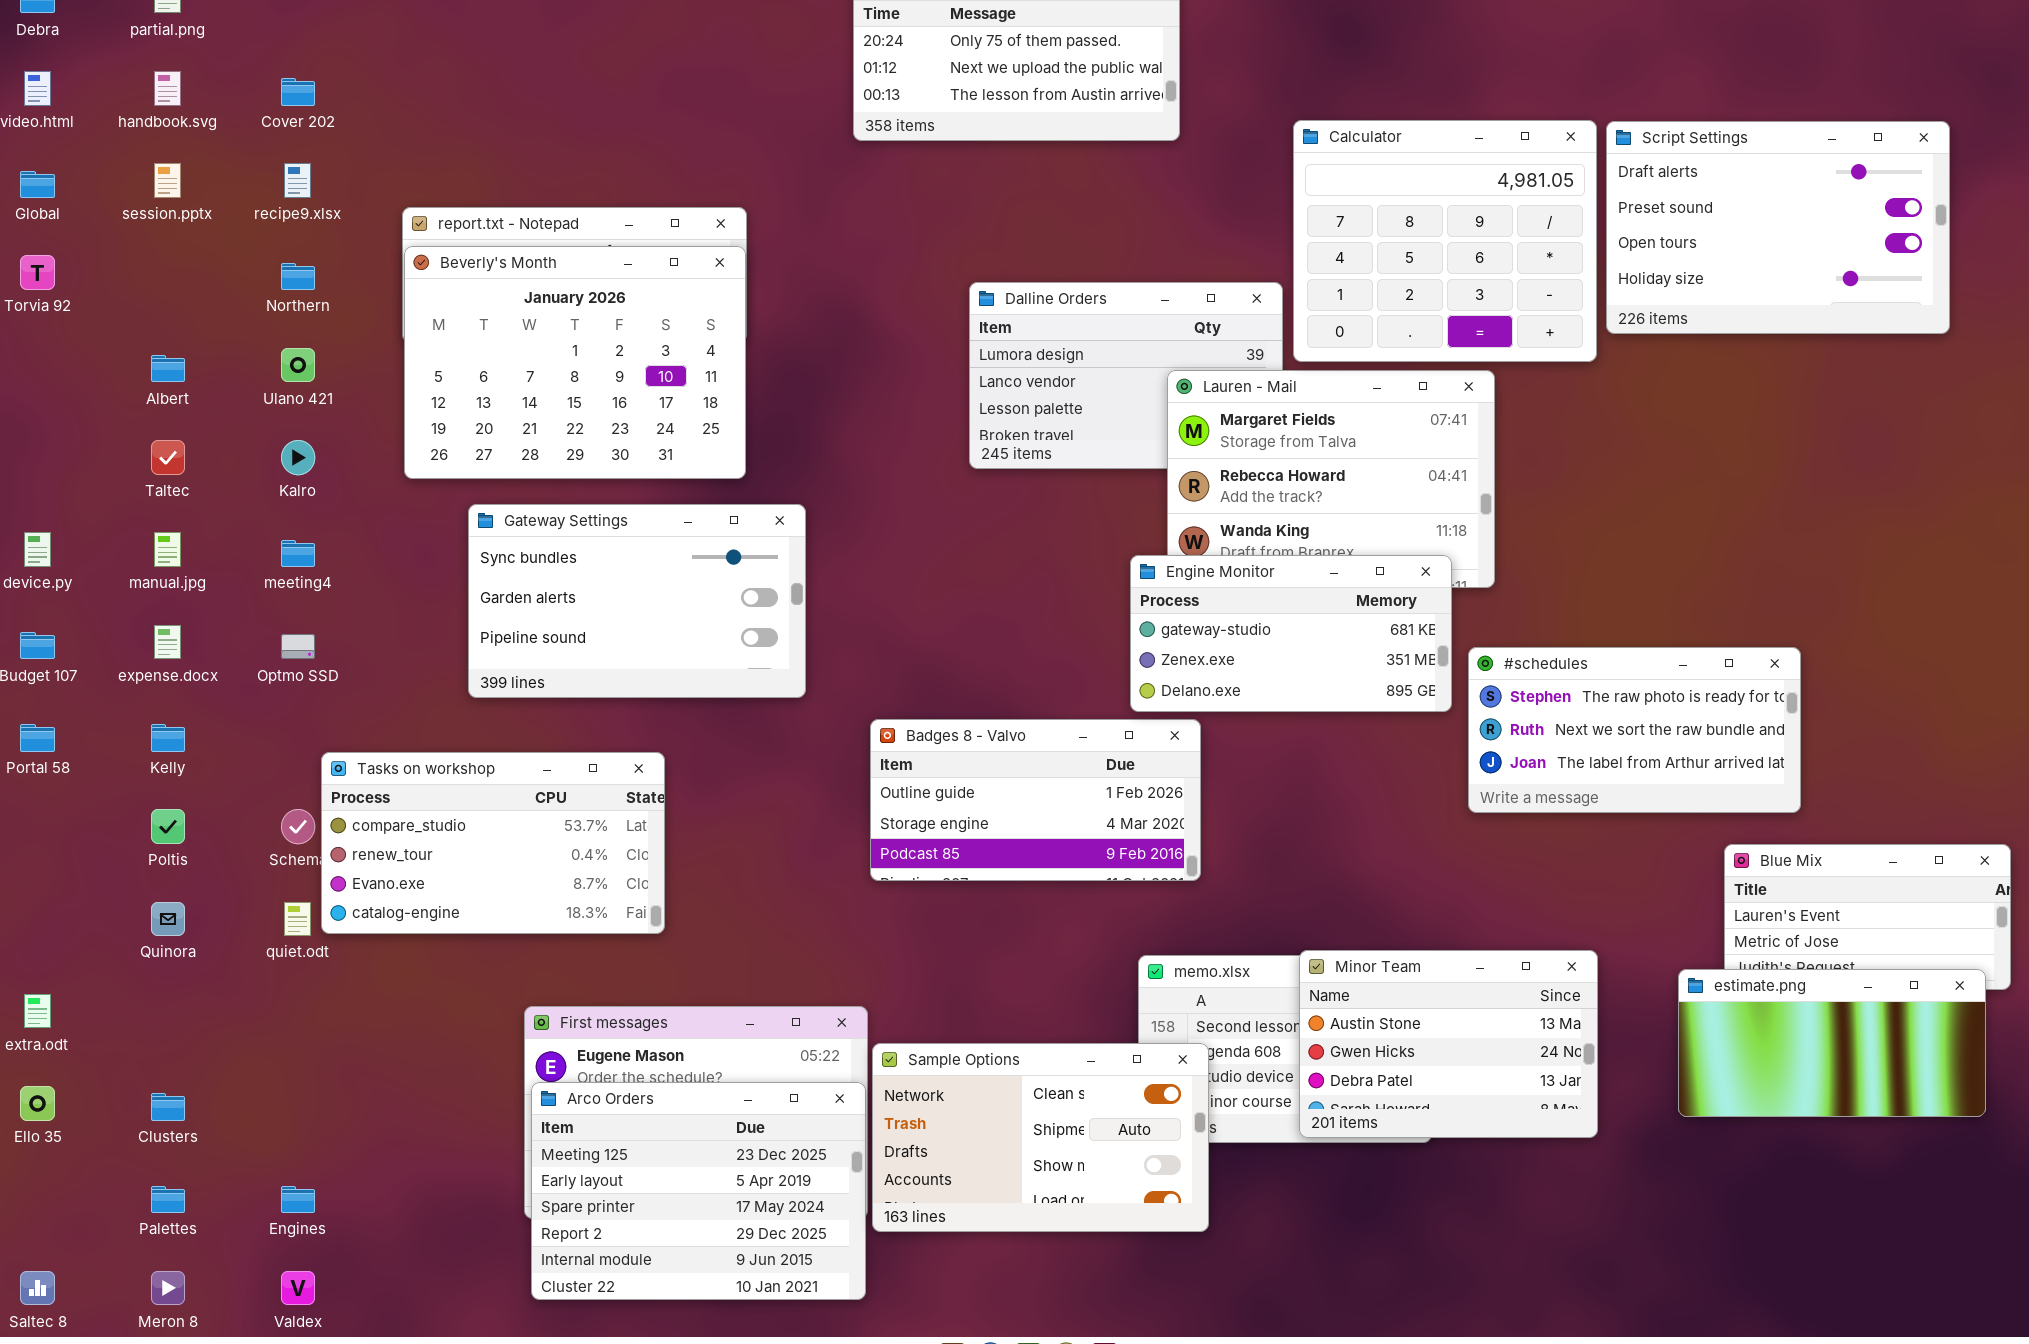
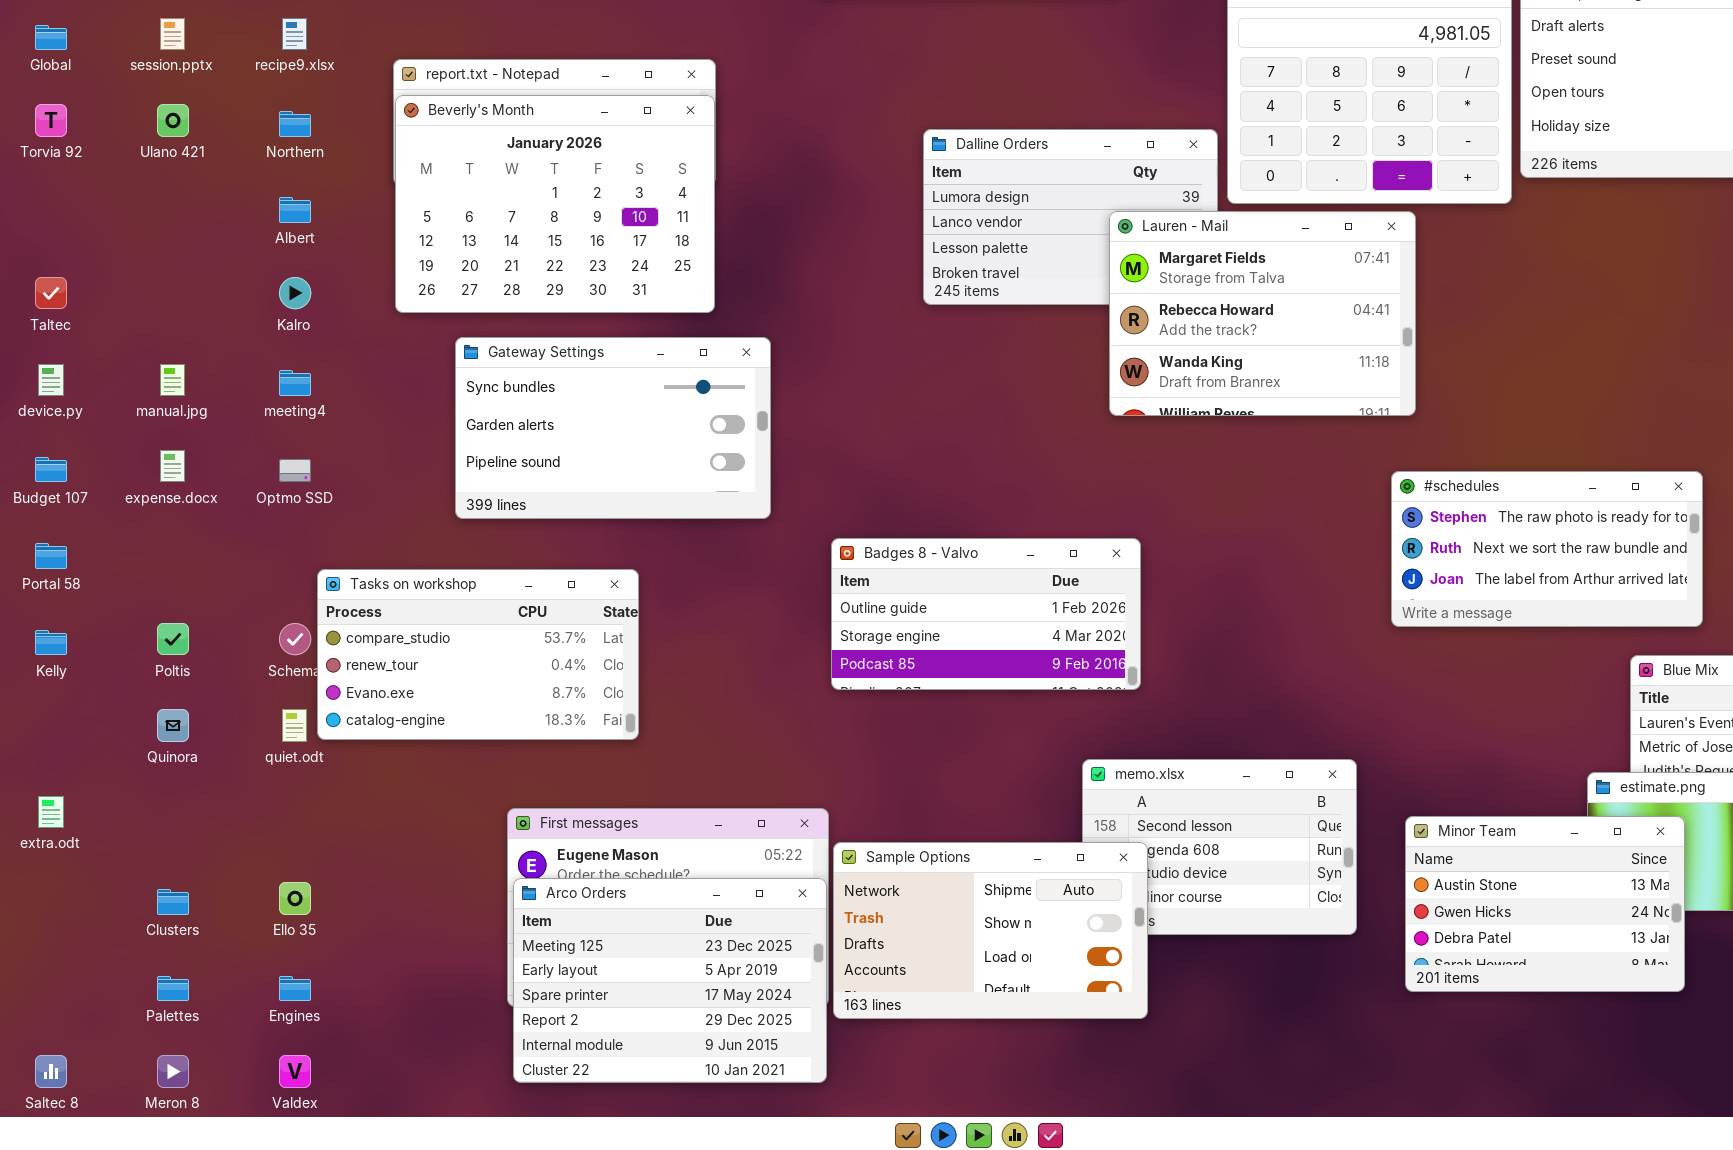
Ulano 421: [281,348,315,382] -> [157,104,189,137], moved
Albert: [151,355,185,382] -> [279,197,311,223], moved
Taltec: [151,440,185,475] -> [35,277,67,309], moved
Engine Monitor: [1130,555,1452,712] -> none, closed
Kelly: [151,724,185,752] -> [35,630,67,655], moved
Minor Team: [1299,950,1598,1138] -> [1405,816,1685,992], moved
Sample Options: [872,1043,1209,1232] -> [833,842,1148,1019], scrolled down 1 row
Ello 35: [20,1086,55,1121] -> [279,882,311,915], moved

